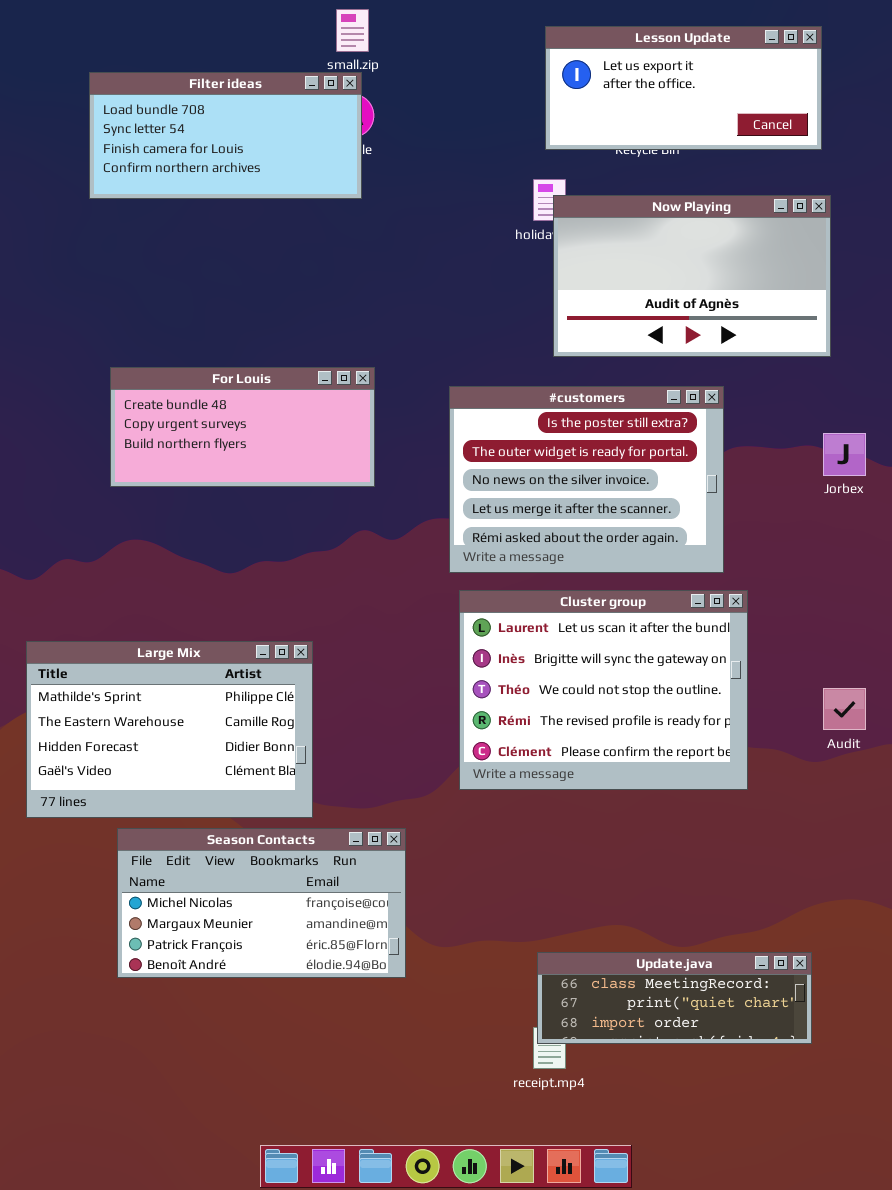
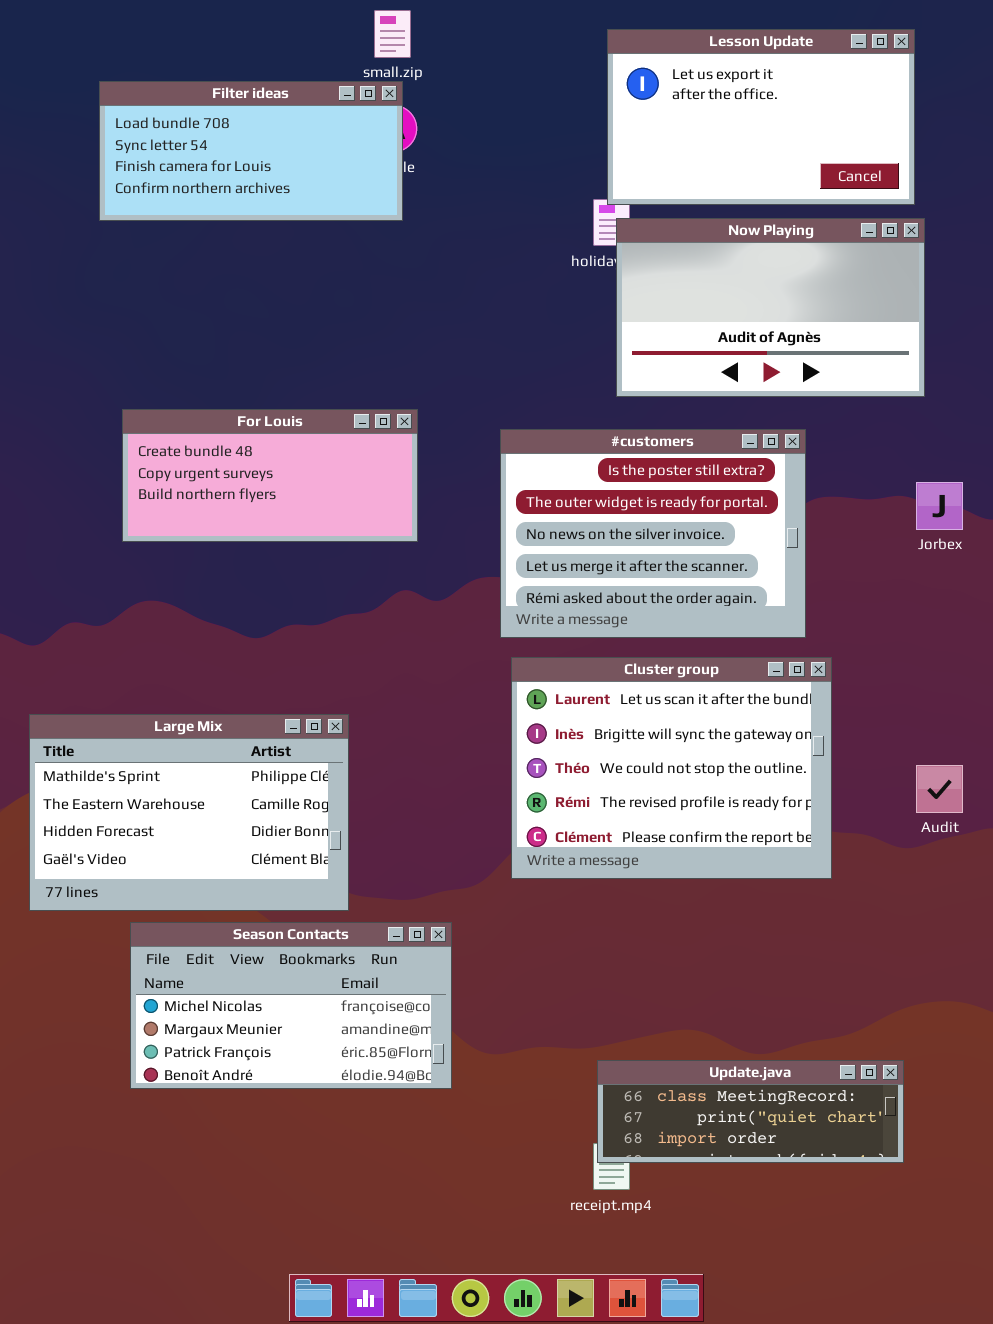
Lesson Update: [545,26,822,150] -> [607,29,915,205], resized

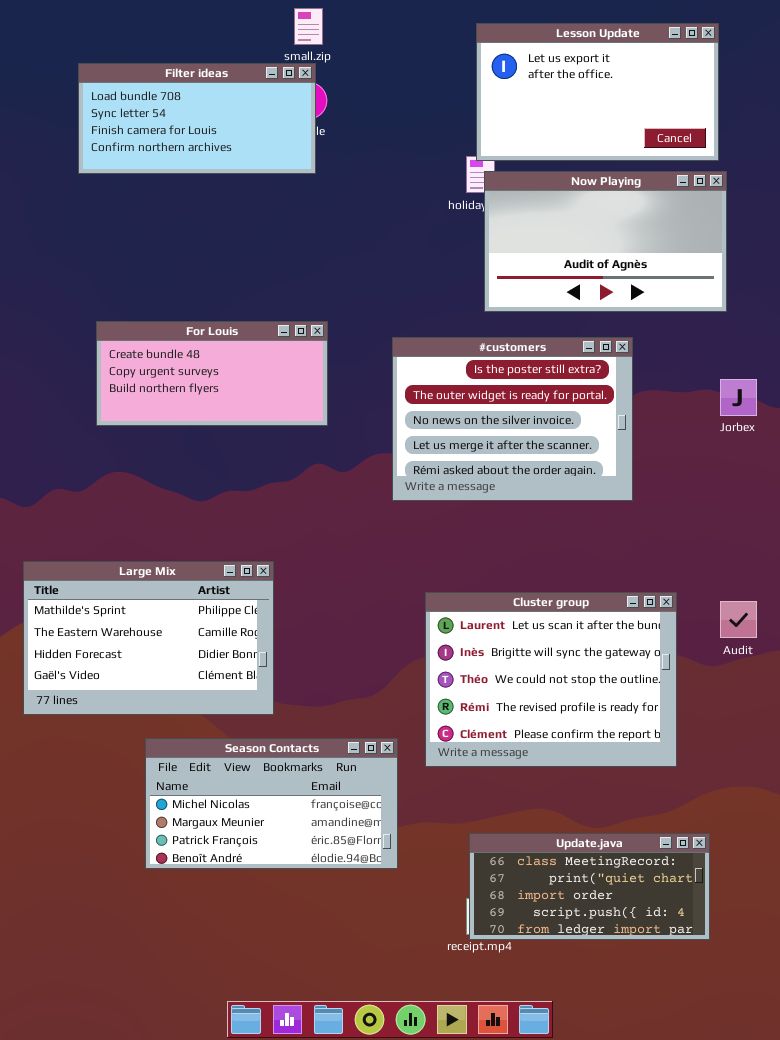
Cluster group: [511,657,832,879] -> [425,592,677,767], moved
Season Contacts: [130,922,452,1089] -> [145,738,398,869], moved
Update.java: [597,1060,904,1163] -> [469,833,710,940], resized

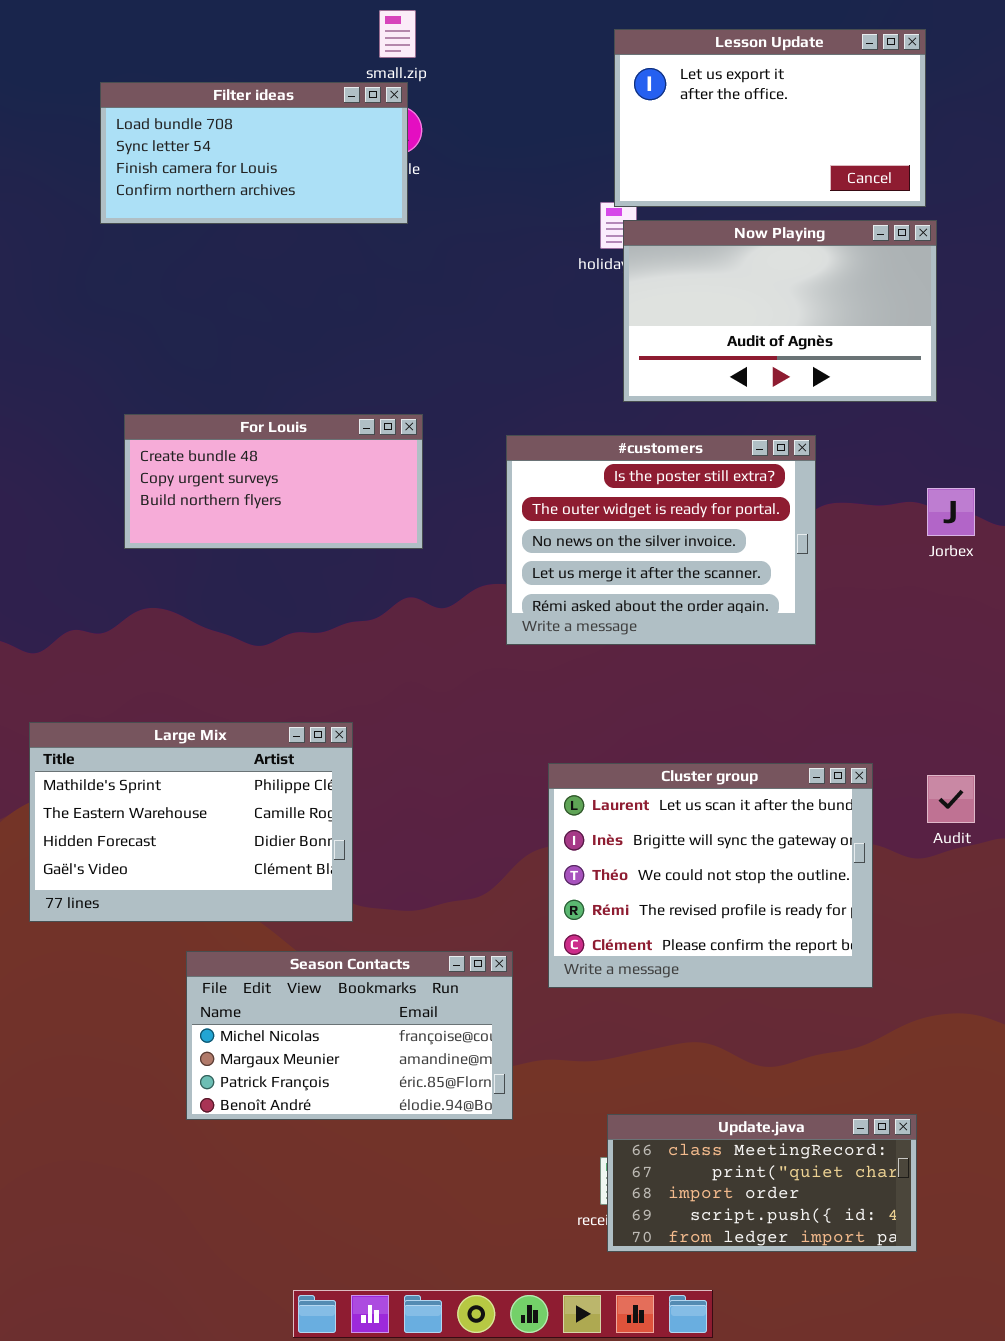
Update.java: [469,833,710,940] -> [607,1114,917,1252], moved

